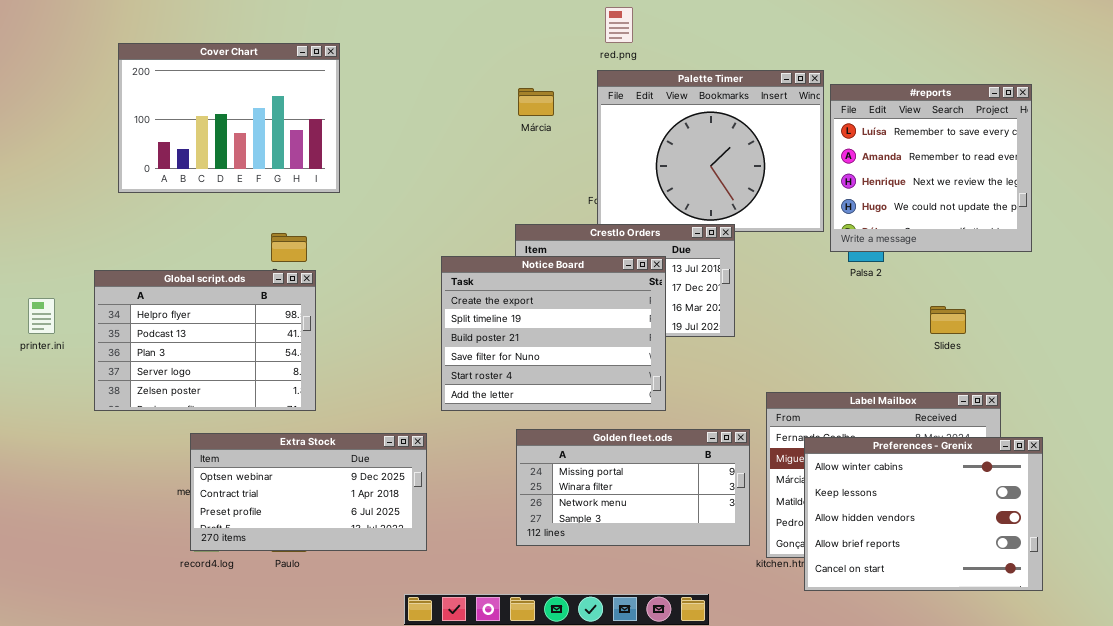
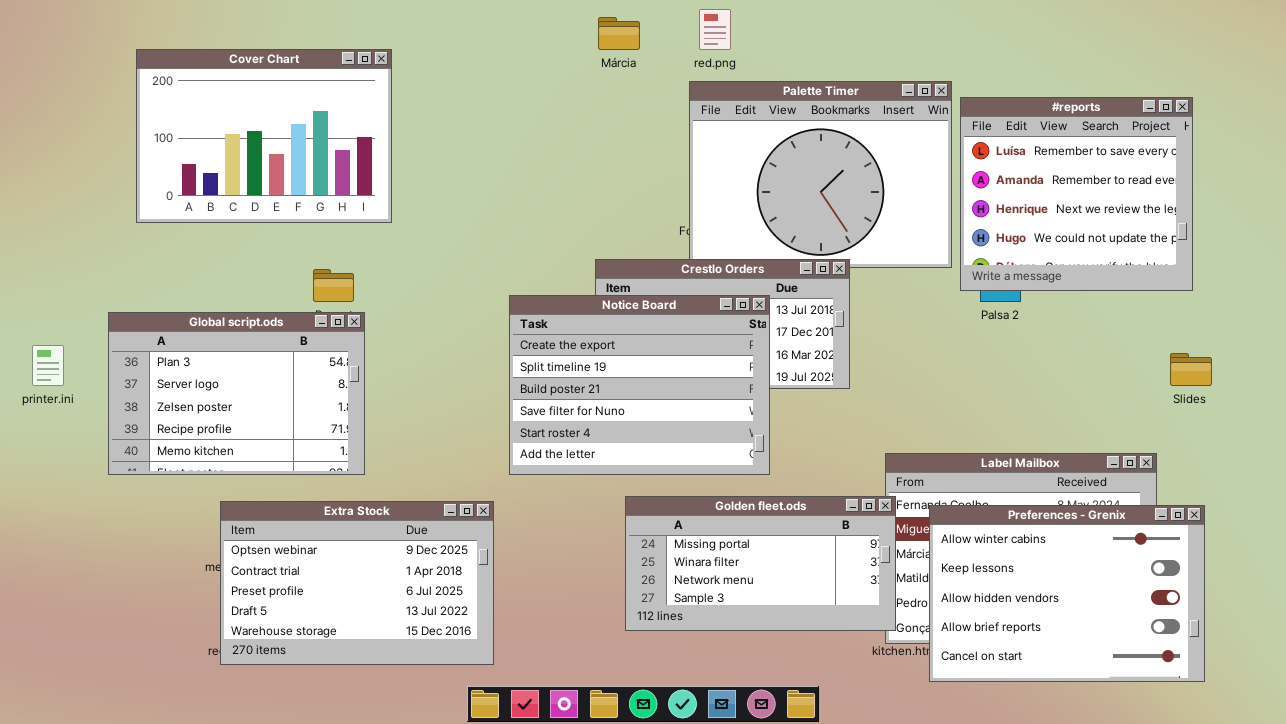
Márcia: [518,88,554,116] -> [598,17,640,50], moved
Global script.ods: [94,270,316,411] -> [108,312,365,475], scrolled down 2 rows
Slides: [930,306,966,334] -> [1170,353,1212,386], moved
Golden fleet.ods: [516,429,750,546] -> [625,496,896,631], moved
Extra Stock: [190,433,427,551] -> [220,501,494,665], resized

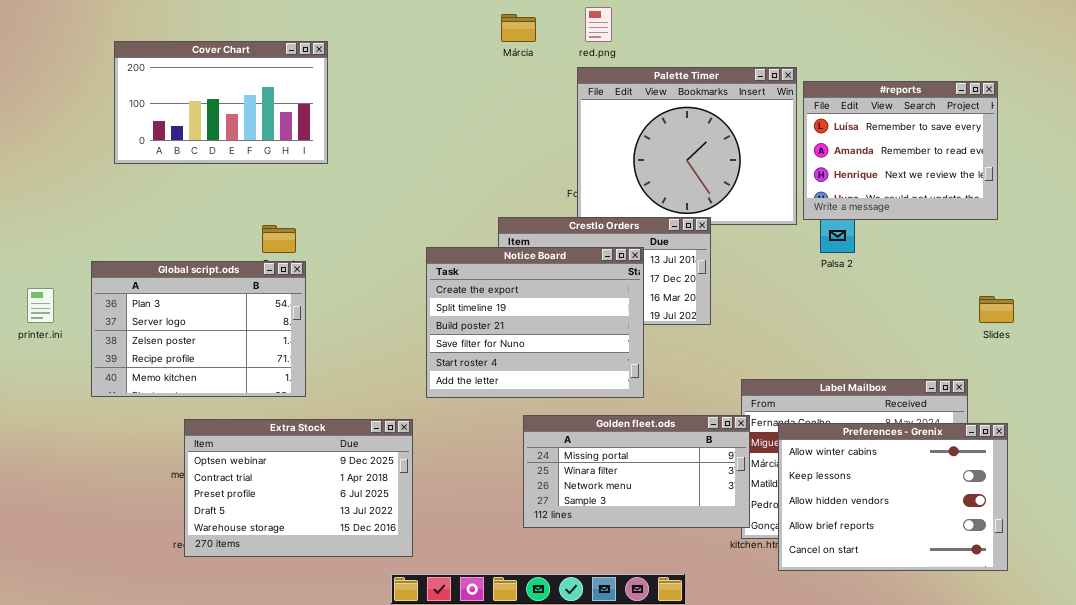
Cover Chart: [136,49,392,223] -> [114,41,328,164], resized
#reports: [960,97,1193,291] -> [803,81,998,220], resized

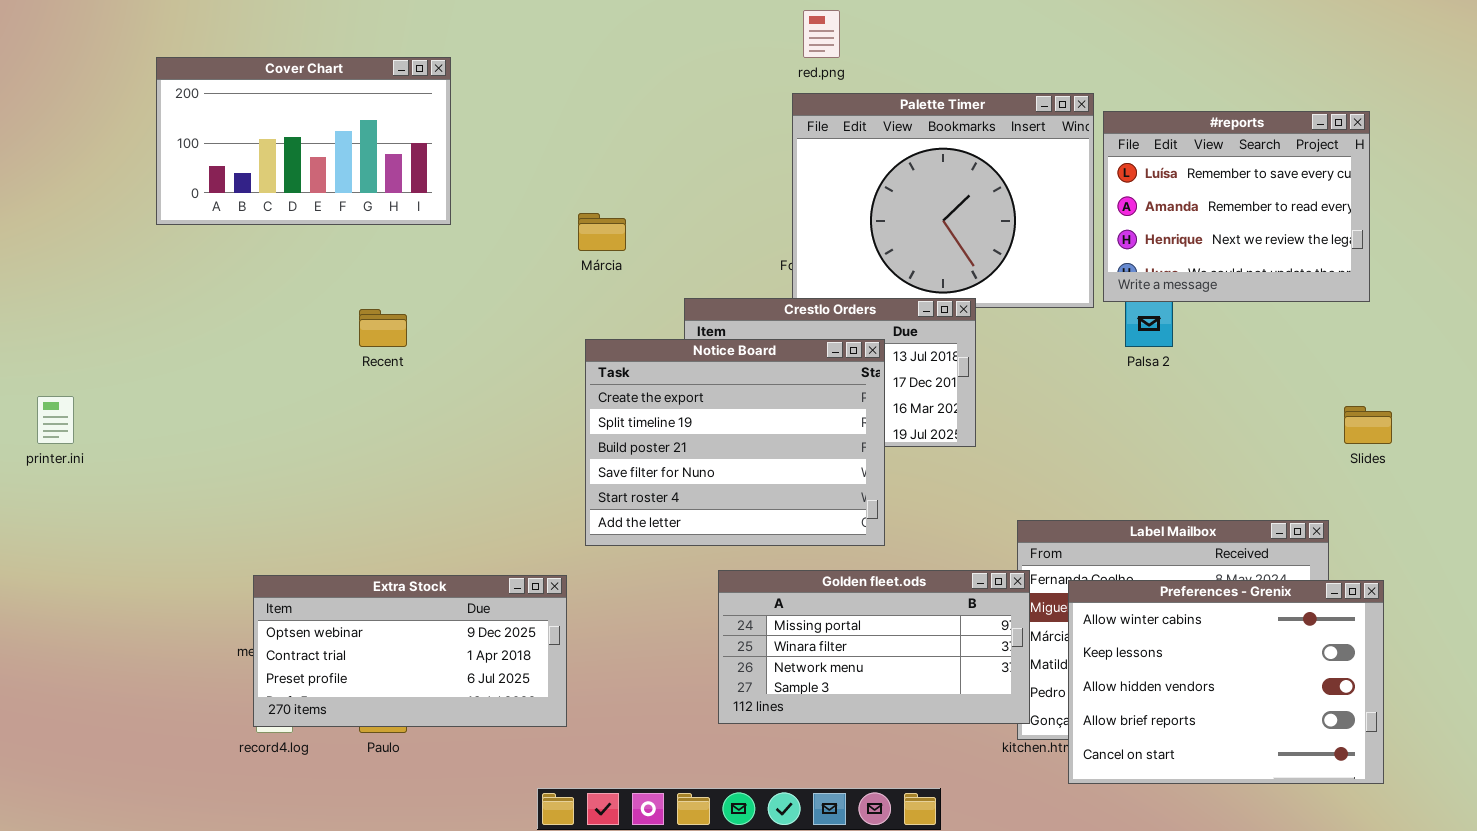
Márcia: [501,14,536,42] -> [578,213,626,251], moved
Global script.ods: [91,261,306,397] -> none, closed
Extra Stock: [184,419,413,557] -> [253,575,567,727], resized

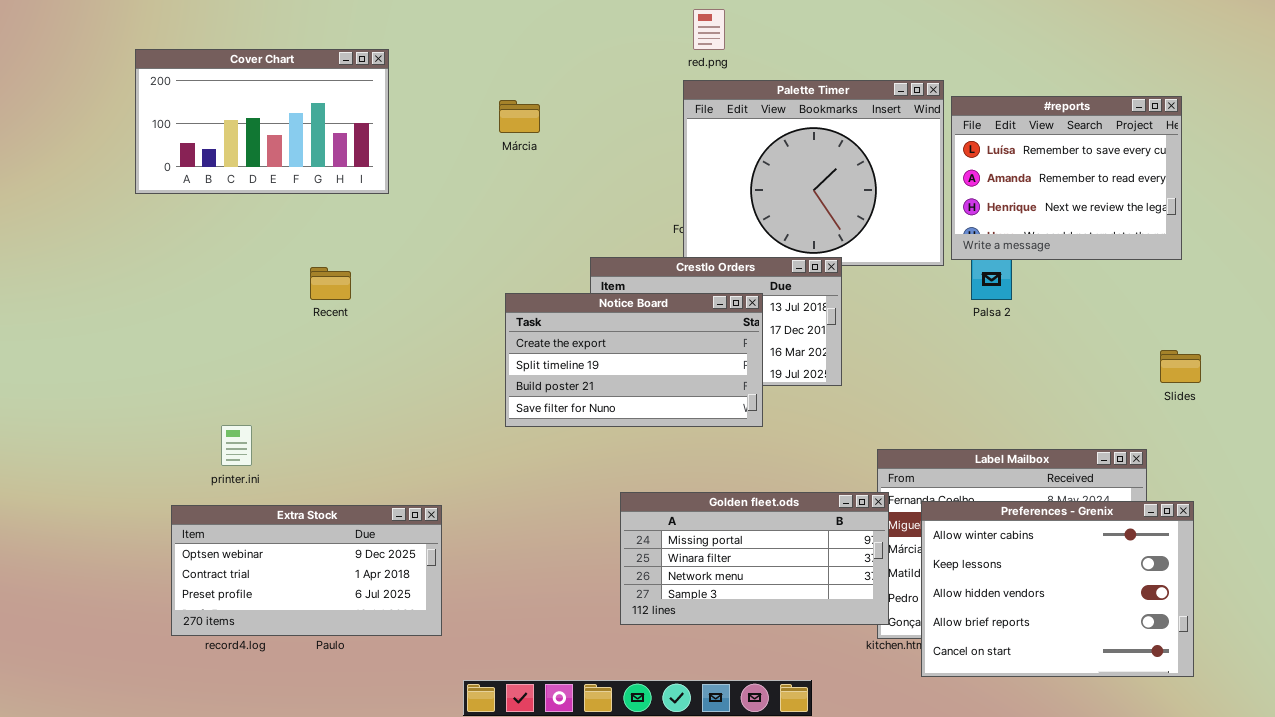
Márcia: [578,213,626,251] -> [499,100,540,133], moved
Notice Board: [585,339,885,546] -> [505,293,763,427], resized
printer.ini: [37,396,74,444] -> [221,425,252,466], moved
Extra Stock: [253,575,567,727] -> [171,505,442,636], moved

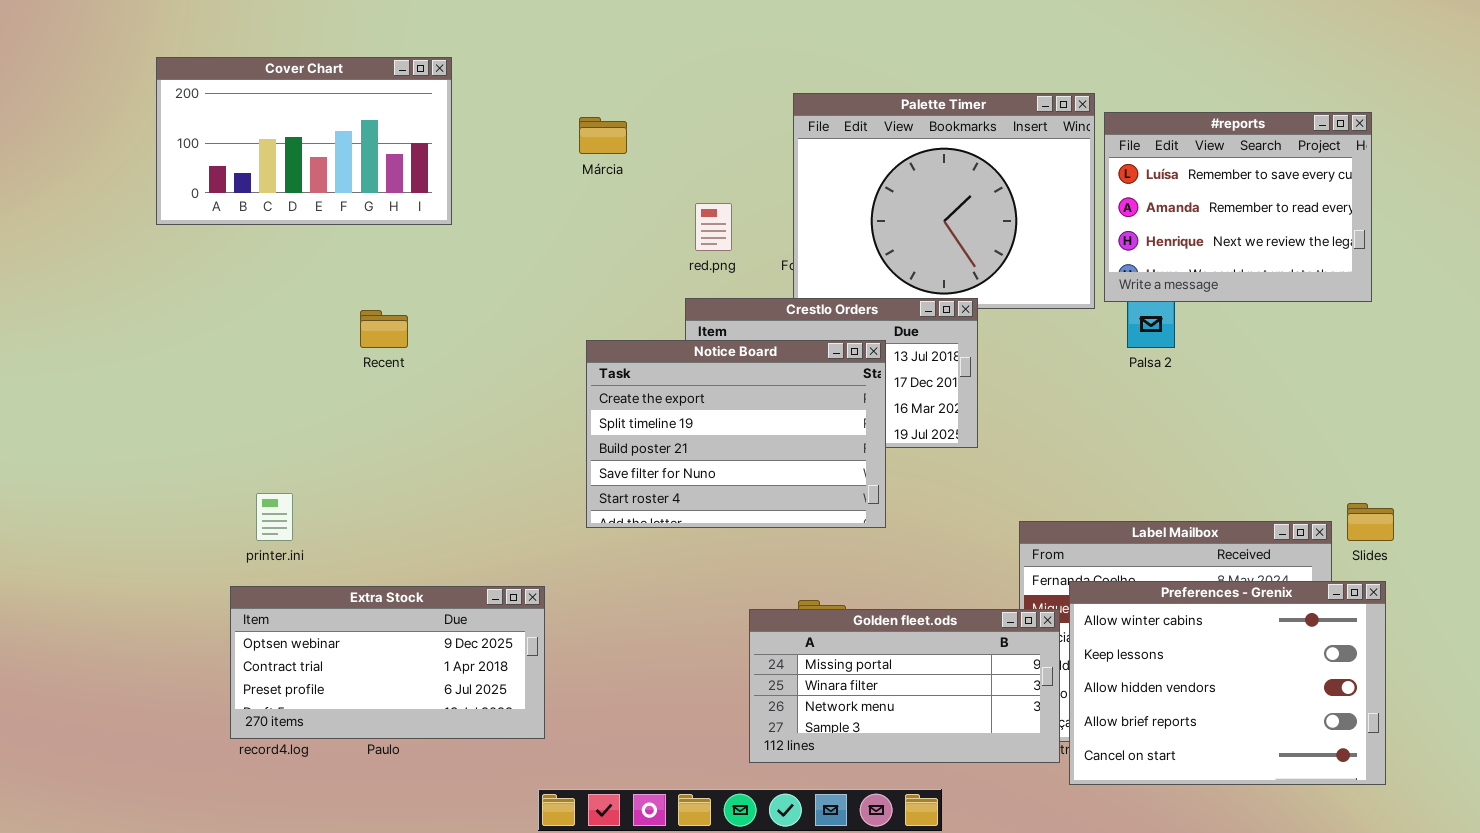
red.png: [693,9,725,50] -> [695,203,732,251], moved
Notice Board: [505,293,763,427] -> [586,340,886,528], resized
Slides: [1160,350,1201,383] -> [1347,503,1394,541], moved
Golden fleet.ods: [620,492,889,625] -> [749,609,1060,763], moved
Extra Stock: [171,505,442,636] -> [230,586,545,739], moved

